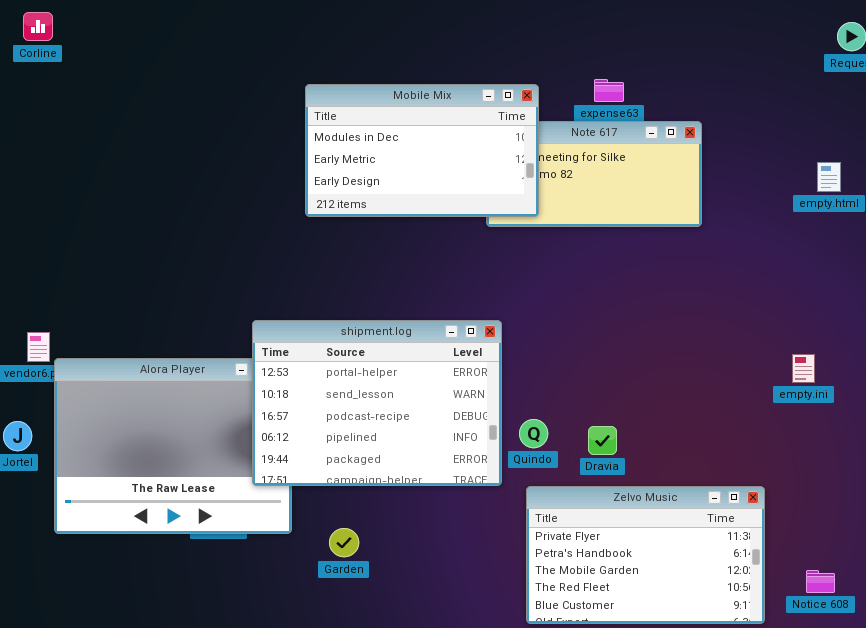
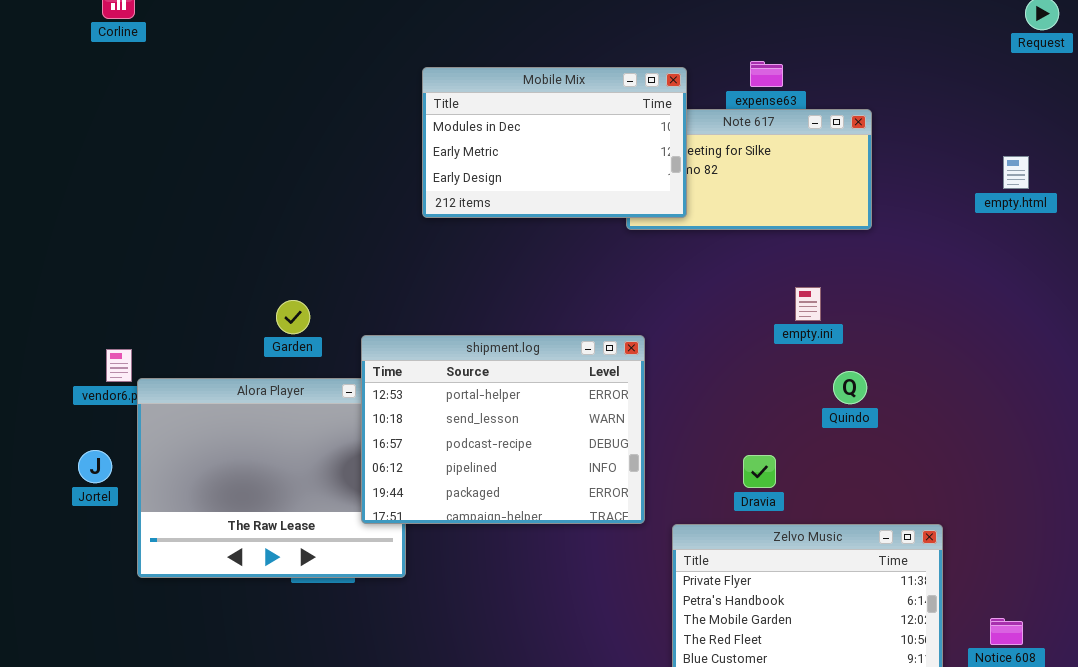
empty.ini: [792,354,815,383] -> [795,287,821,321], moved
Quindo: [519,419,548,448] -> [833,371,867,404], moved
Garden: [329,528,359,557] -> [276,300,310,334], moved

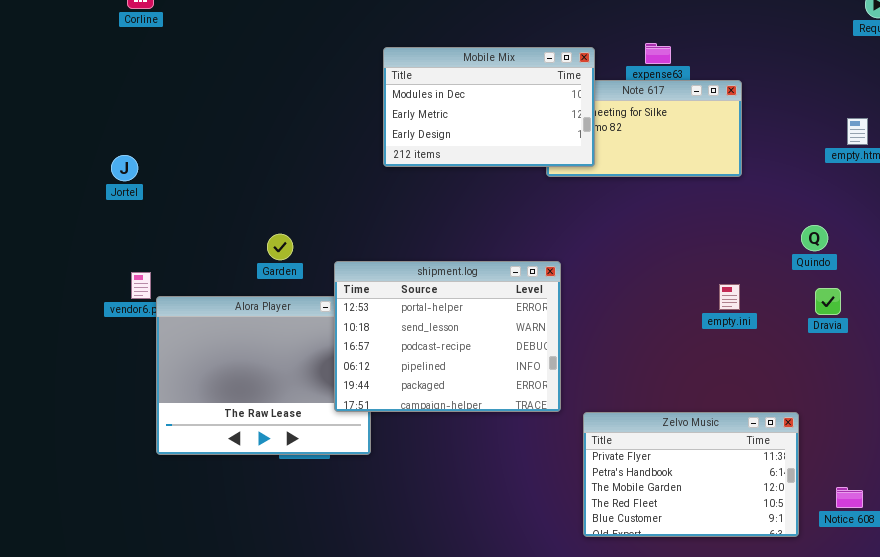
empty.ini: [795,287,821,321] -> [719,284,740,310], moved
Quindo: [833,371,867,404] -> [801,225,828,251], moved
Jortel: [78,450,112,483] -> [111,155,138,181], moved
Dravia: [743,455,776,488] -> [815,288,841,315], moved

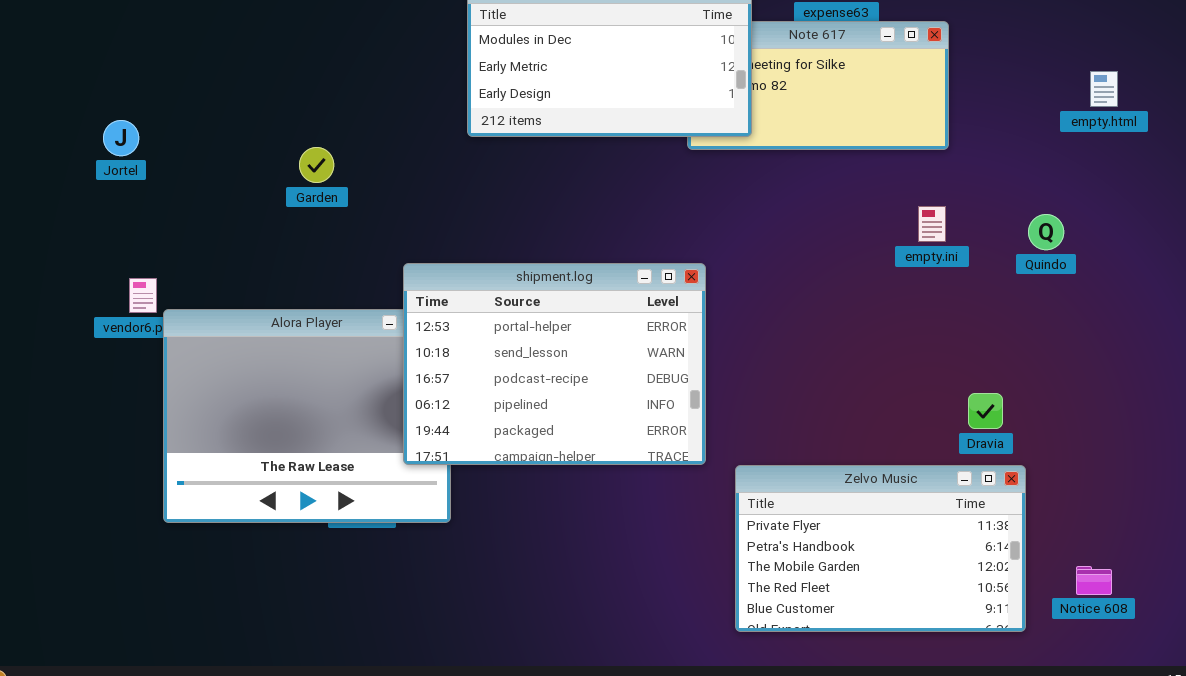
Garden: [267,234,293,260] -> [299,147,334,183], moved
empty.ini: [719,284,740,310] -> [918,206,946,242], moved
Dravia: [815,288,841,315] -> [968,393,1003,429], moved

